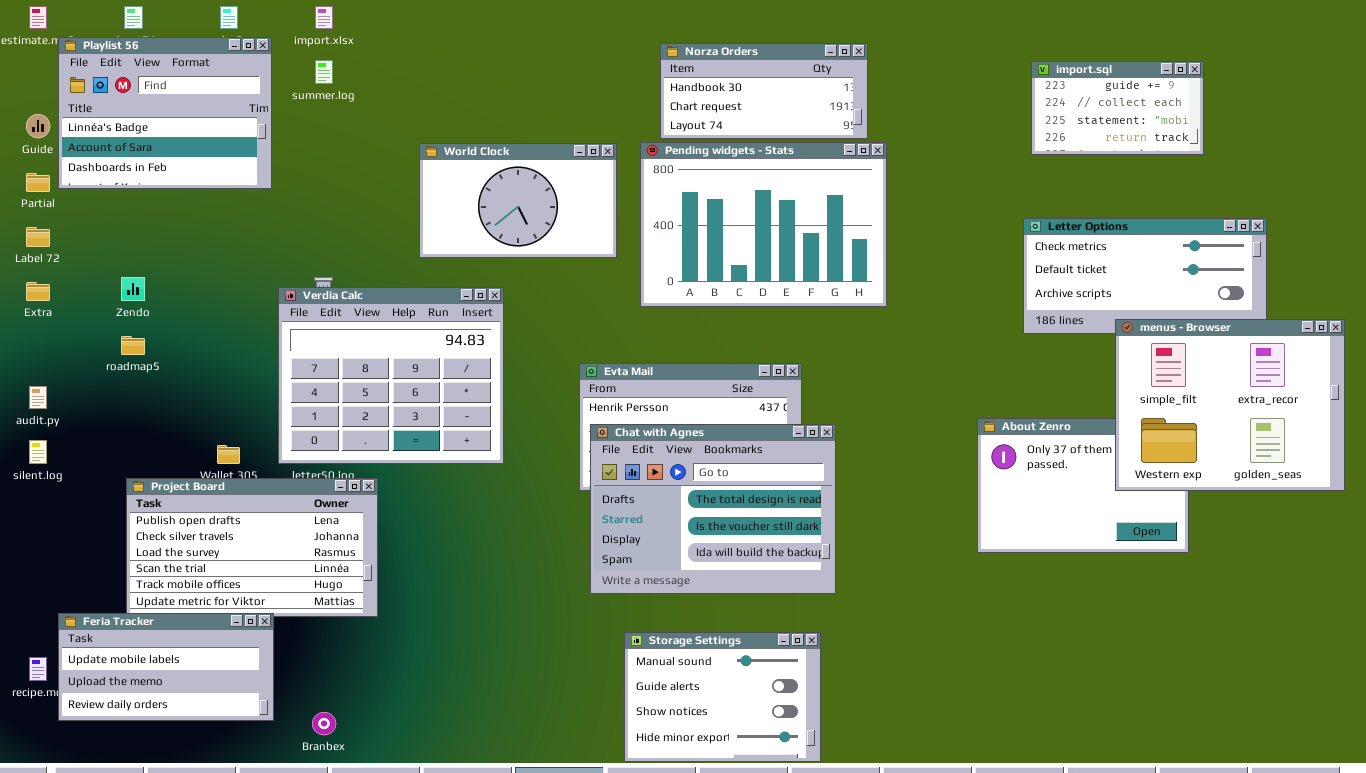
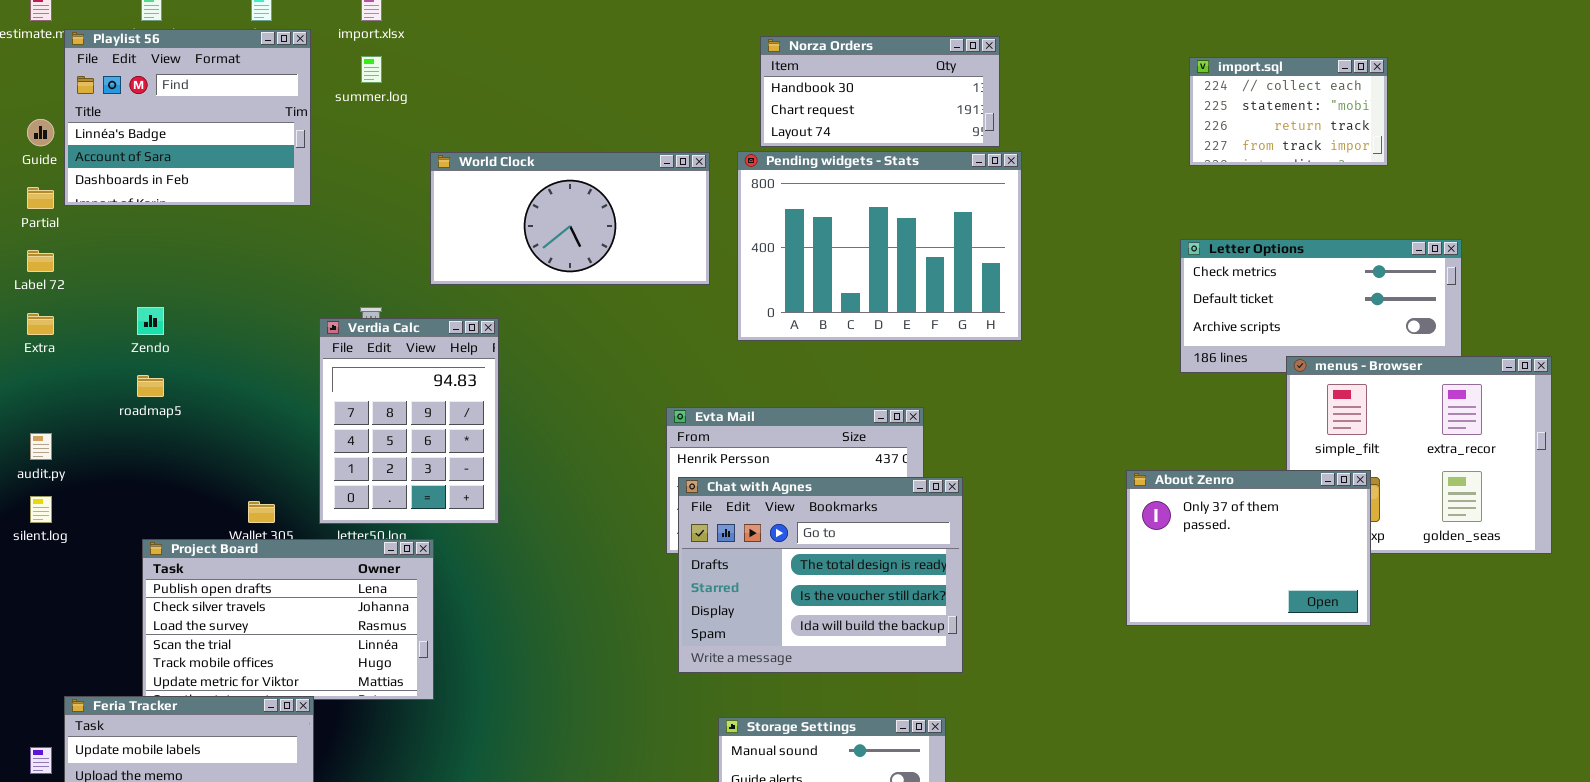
import.sql: [1031,61,1204,155] -> [1189,57,1388,166], scrolled down 1 row
World Clock: [419,143,617,258] -> [430,152,710,285], resized
Verdia Calc: [278,287,504,464] -> [319,318,499,524], resized
About Zenro: [977,418,1189,553] -> [1126,470,1371,626], raised

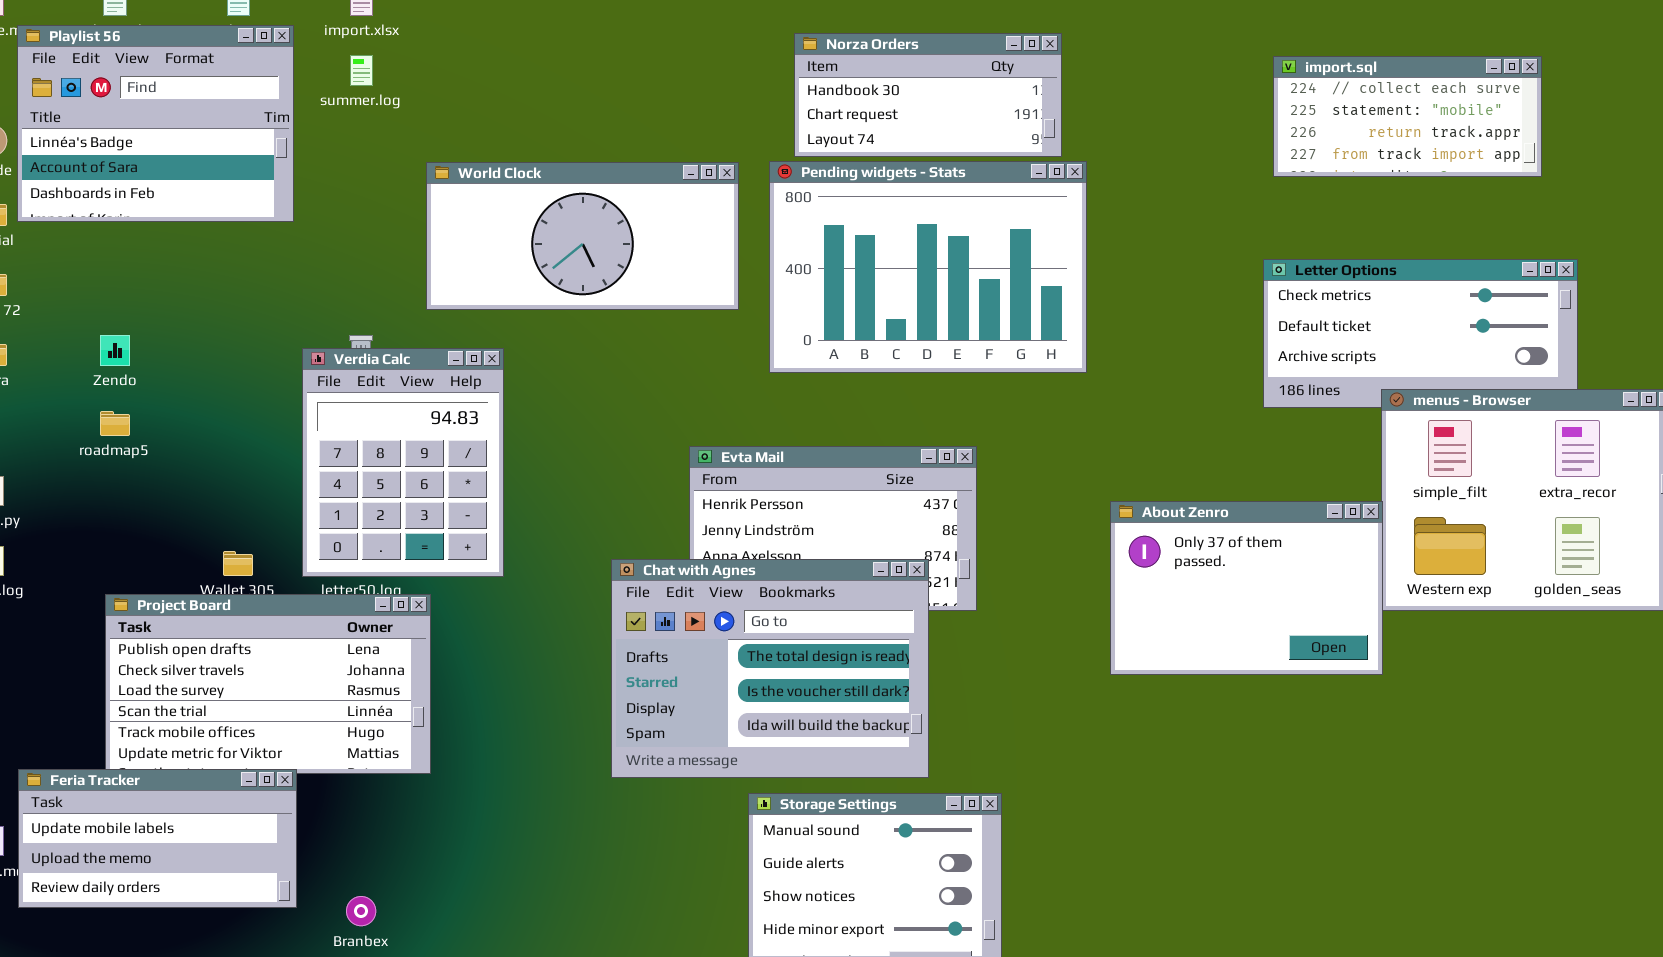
import.sql: [1189,57,1388,166] -> [1273,56,1542,177], resized
About Zenro: [1126,470,1371,626] -> [1110,501,1383,675], moved
Chat with Agnes: [678,477,963,673] -> [611,559,929,778], moved

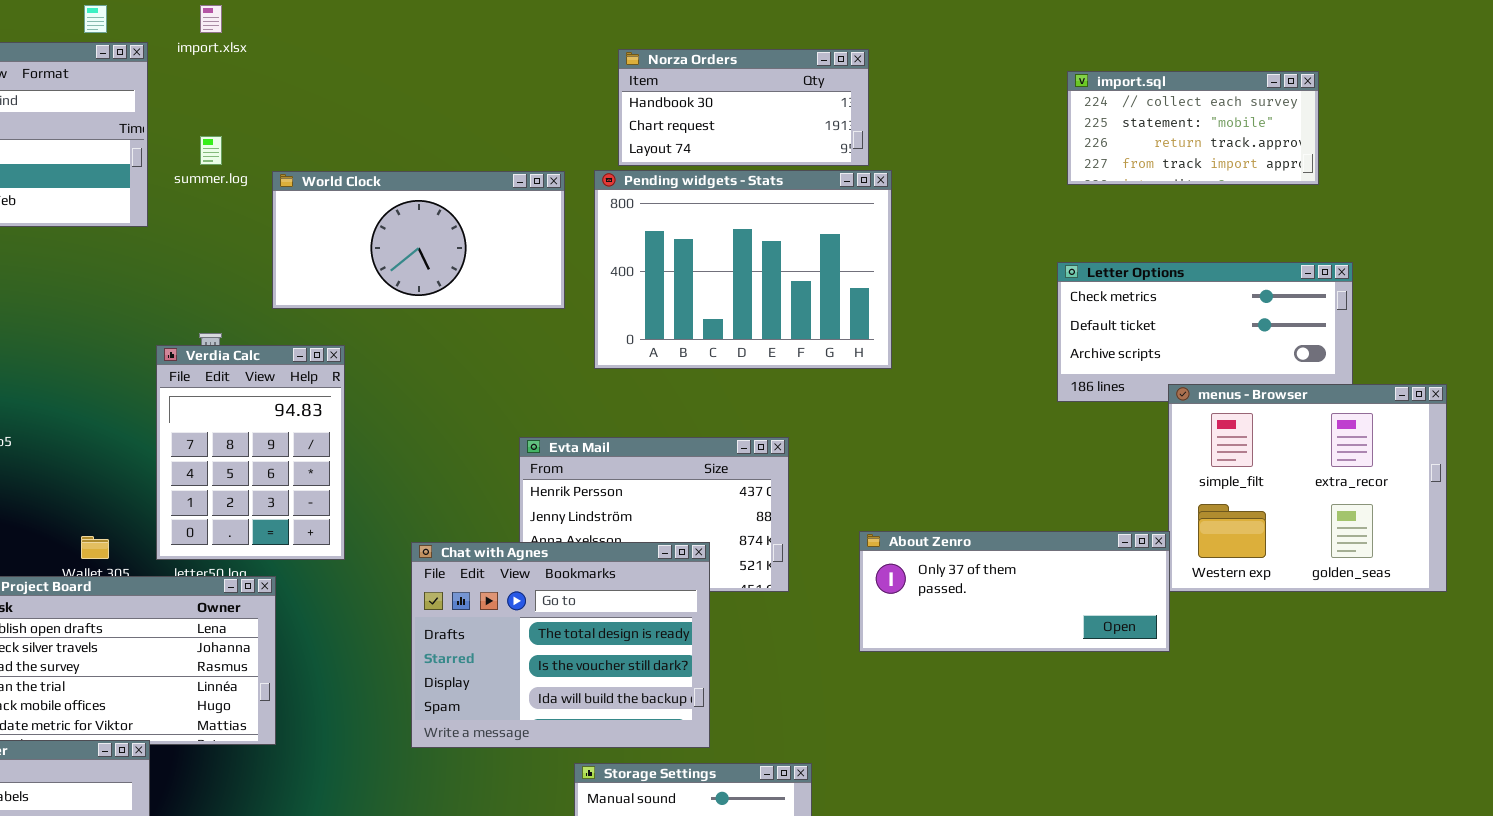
summer.log: [350,55,373,86] -> [200,136,222,165], moved
About Zenro: [1110,501,1383,675] -> [859,531,1170,652], resized
Chat with Agnes: [611,559,929,778] -> [411,542,710,748], moved

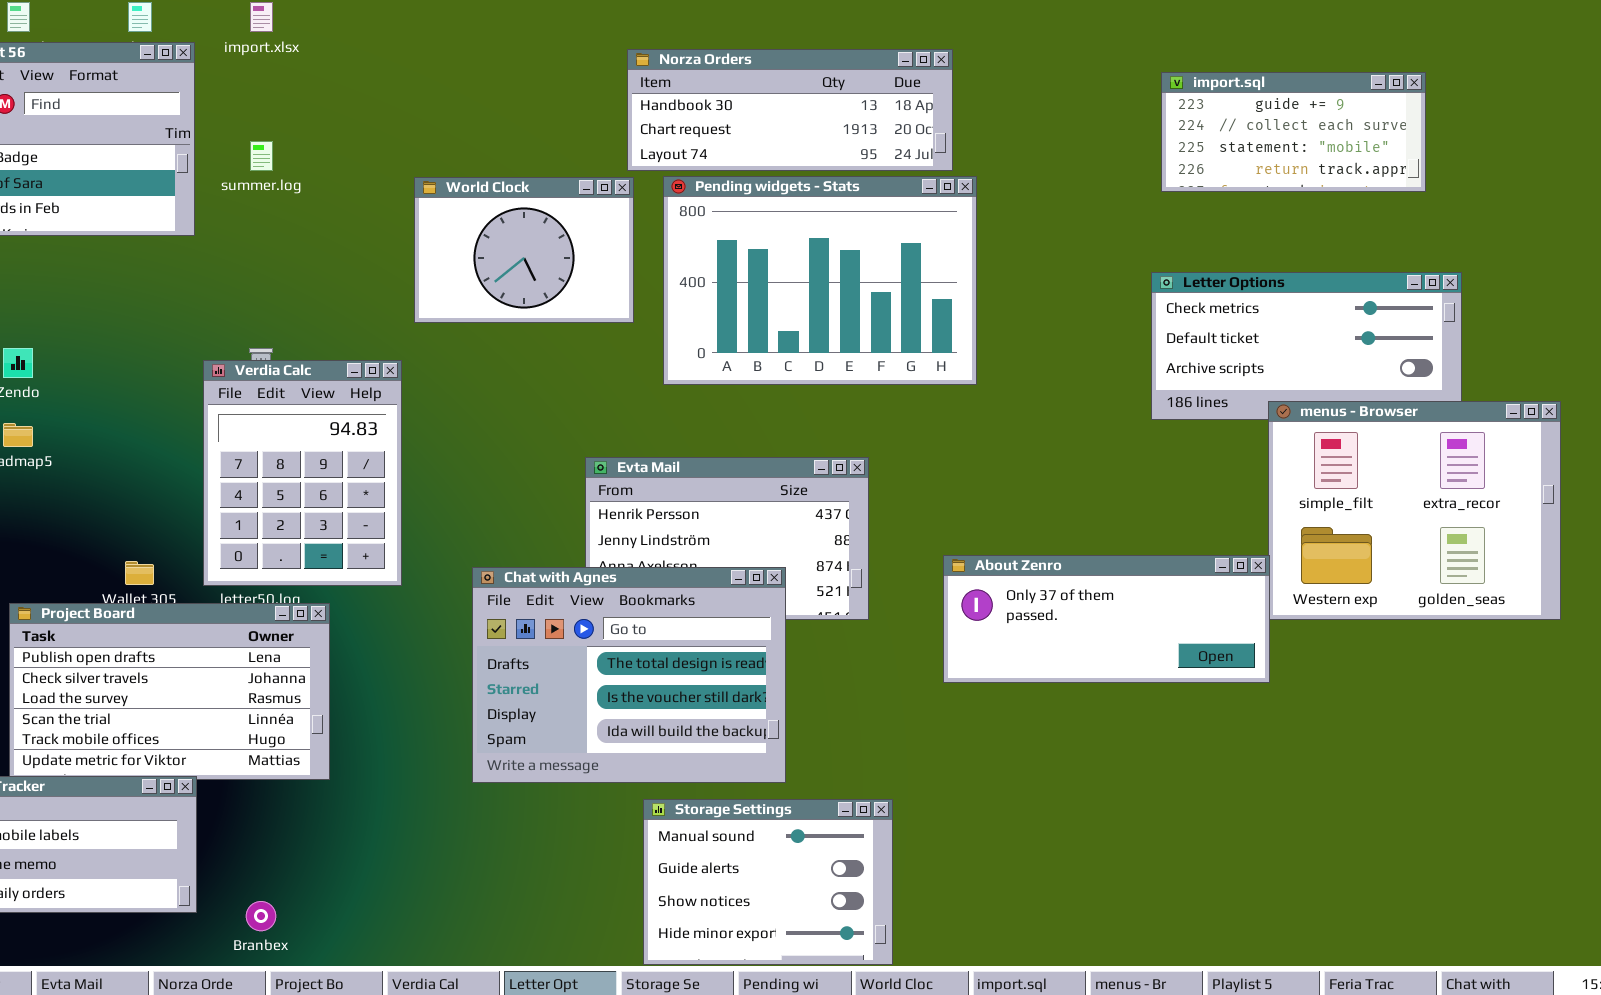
Norza Orders: [618,49,869,166] -> [627,49,953,171], resized
import.sql: [1067,71,1319,185] -> [1161,72,1426,192], scrolled up 1 row
World Clock: [272,171,565,309] -> [414,177,634,323], resized

